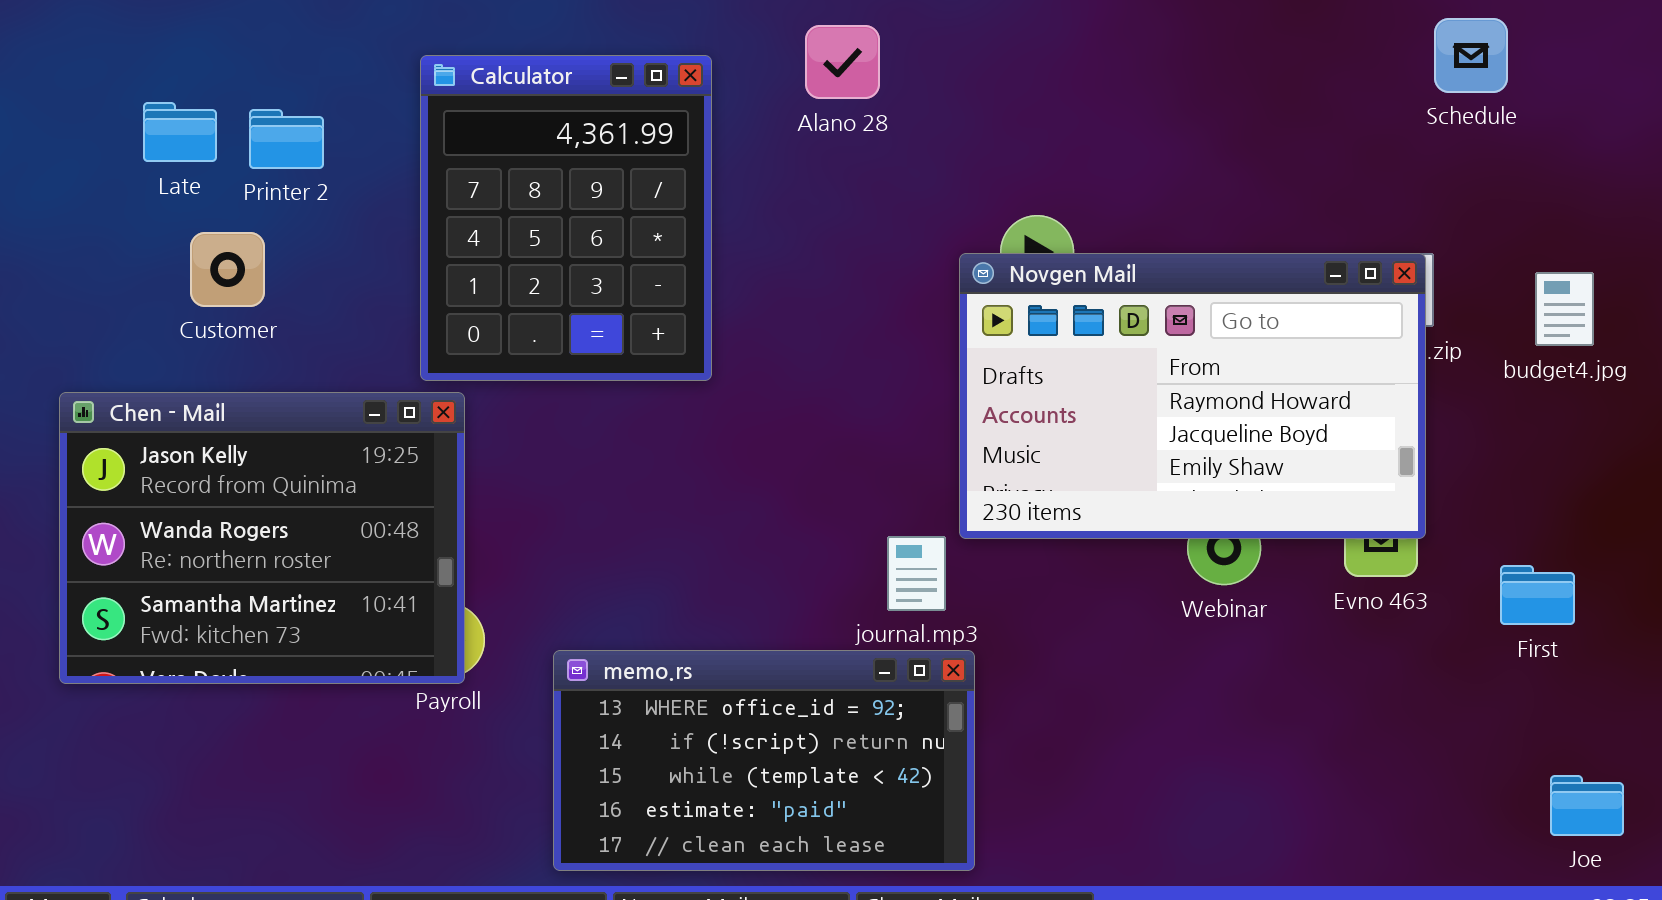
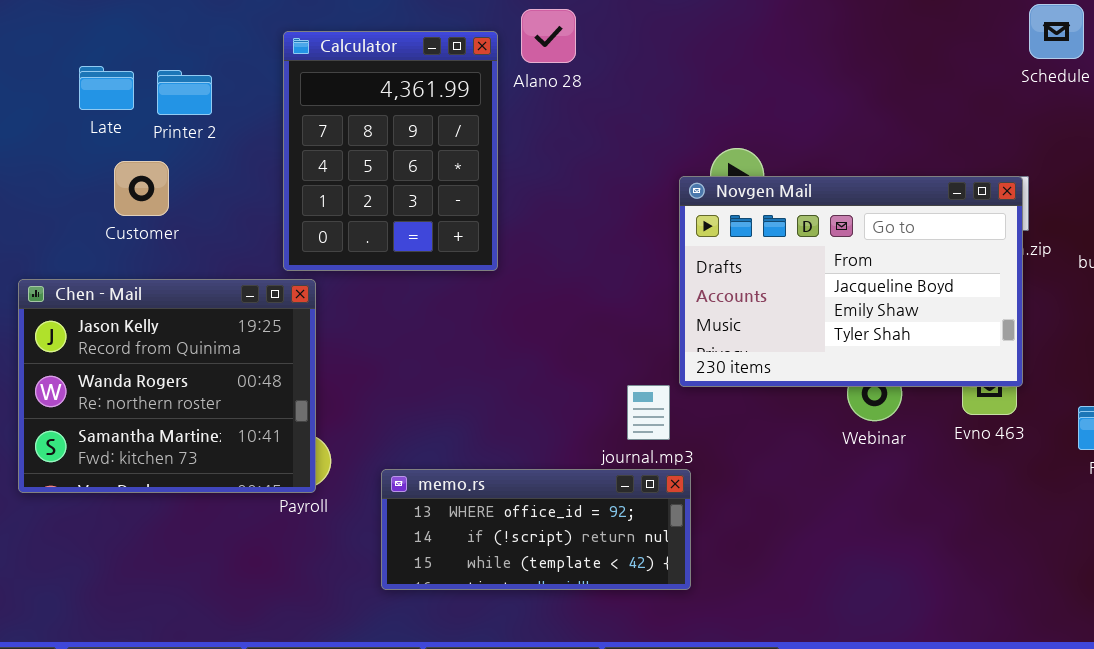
Alano 28: [805,25,880,99] -> [521,9,576,63], moved
Novgen Mail: [959,253,1426,539] -> [679,176,1023,387], scrolled down 1 row
memo.rs: [553,650,975,871] -> [381,469,691,590], resized

